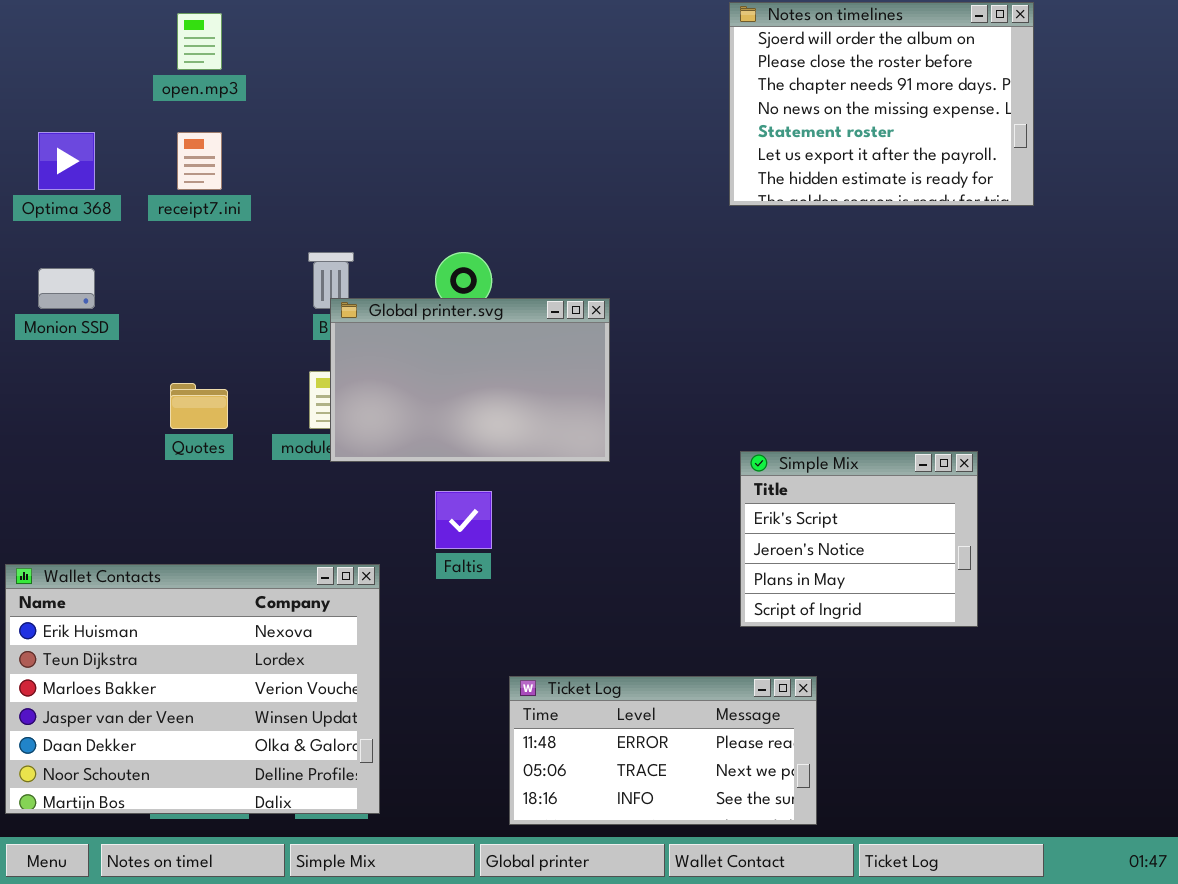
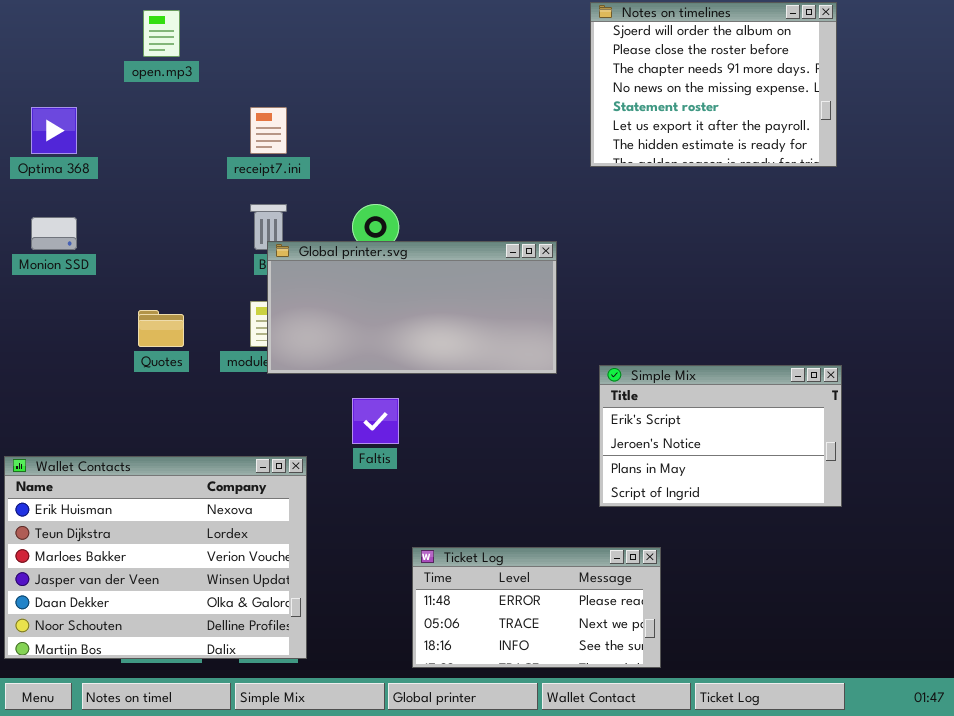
receipt7.ini: [177,132,222,190] -> [250,107,287,154], moved
Global printer.svg: [330,298,610,462] -> [267,241,557,374], resized
Simple Mix: [740,451,978,627] -> [599,365,842,507], resized

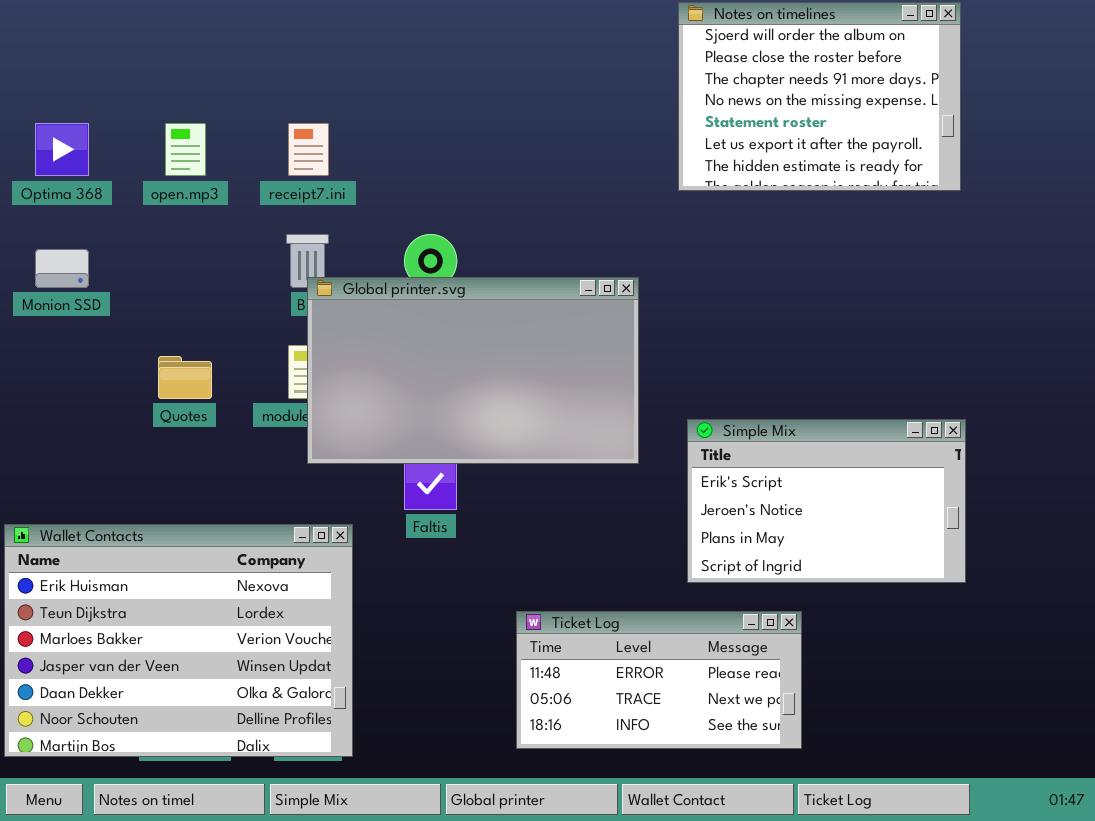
open.mp3: [143,10,180,57] -> [165,123,206,176], moved
Global printer.svg: [267,241,557,374] -> [307,277,639,464], resized
Ticket Log: [412,547,661,668] -> [516,611,802,749], moved

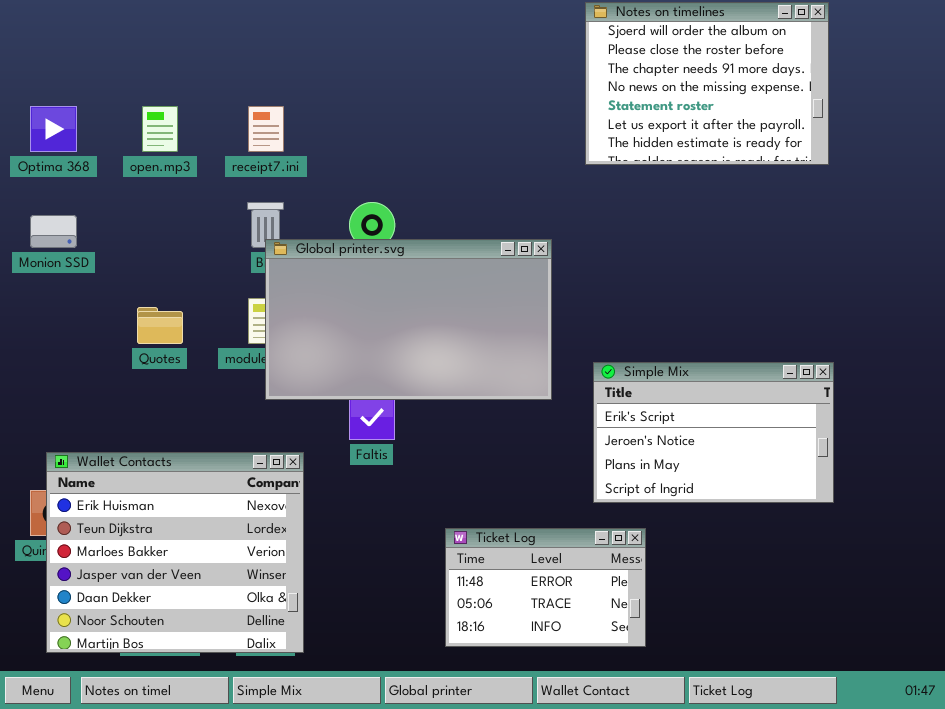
Wallet Contacts: [4,524,353,757] -> [46,452,304,653], resized
Ticket Log: [516,611,802,749] -> [445,528,646,647], resized

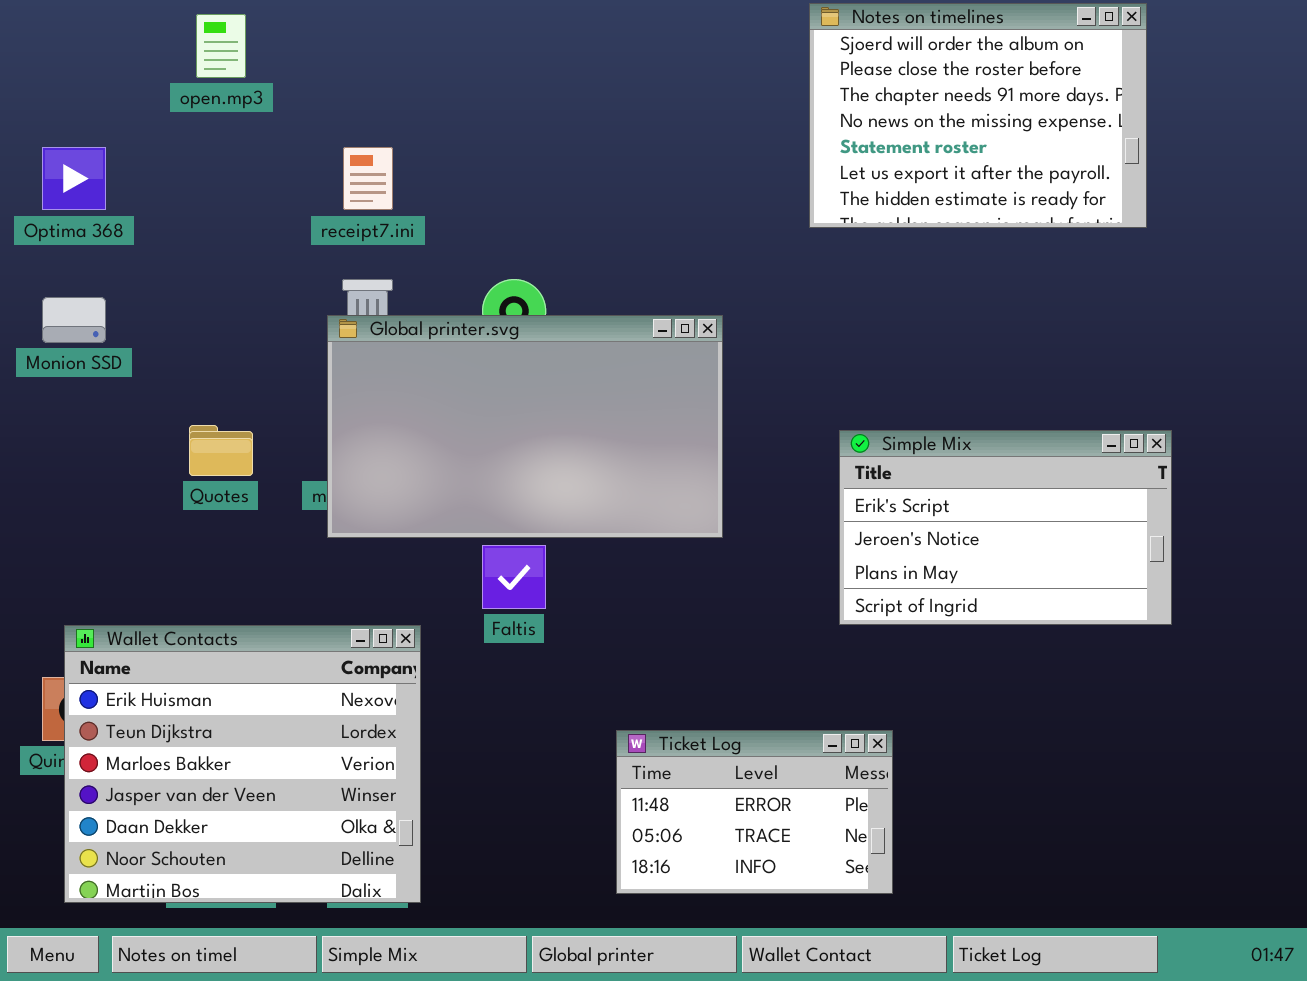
open.mp3: [142,106,178,152] -> [196,14,246,78], moved
Global printer.svg: [265,239,552,400] -> [327,315,723,538], moved
Simple Mix: [593,362,834,503] -> [839,430,1172,625], moved

